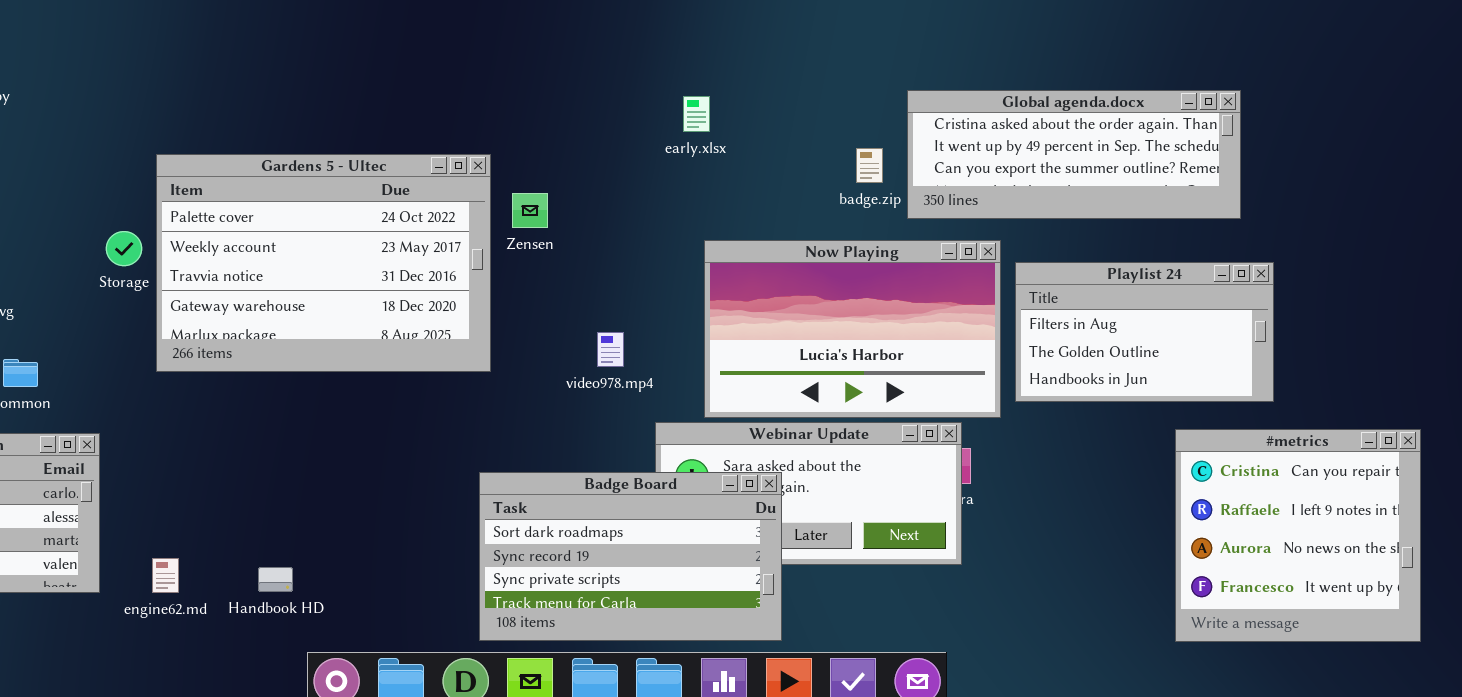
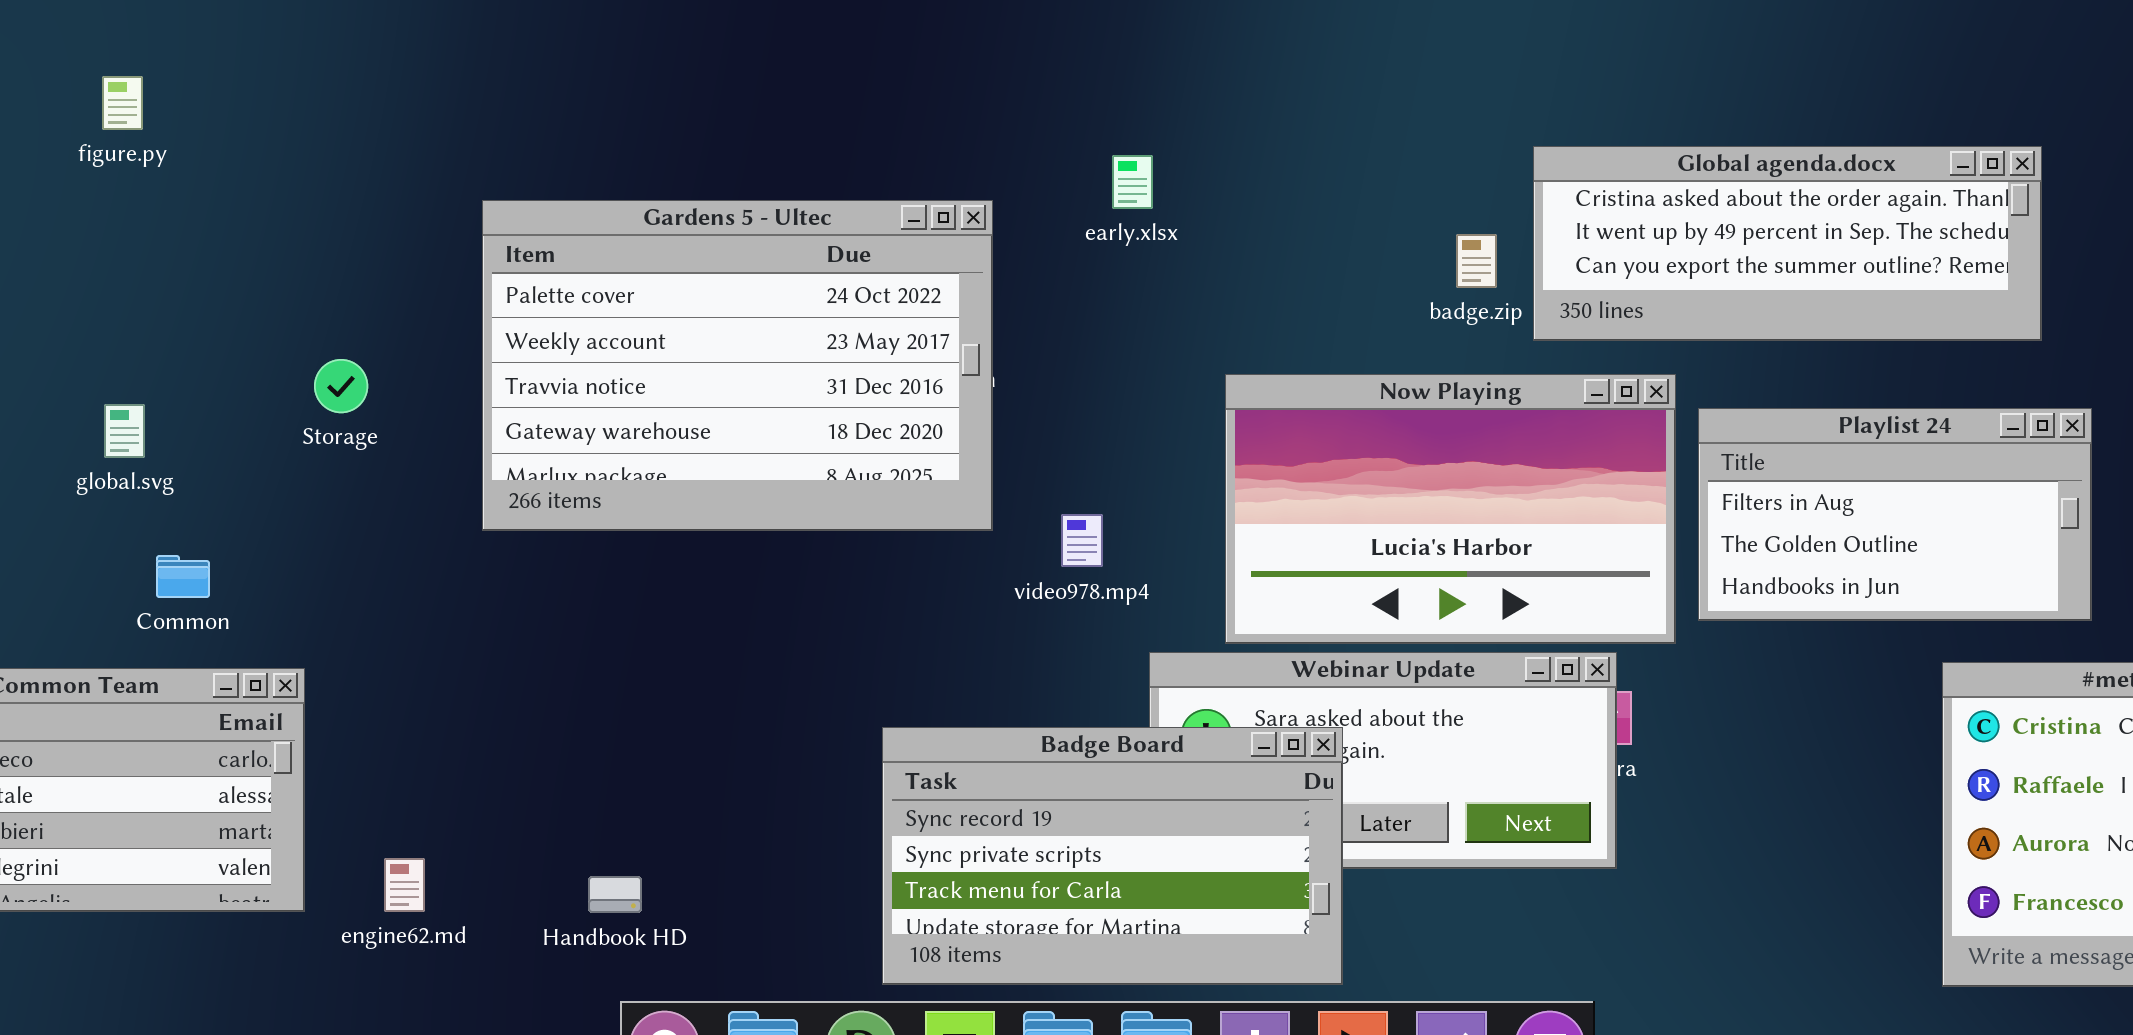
early.xlsx: [683,96,710,132] -> [1112,155,1153,209], moved
Gardens 5 - Ultec: [156,154,491,372] -> [482,200,993,531], moved
Badge Board: [479,472,782,641] -> [882,727,1343,985], scrolled down 1 row
Handbook HD: [258,567,293,592] -> [588,876,642,913], moved

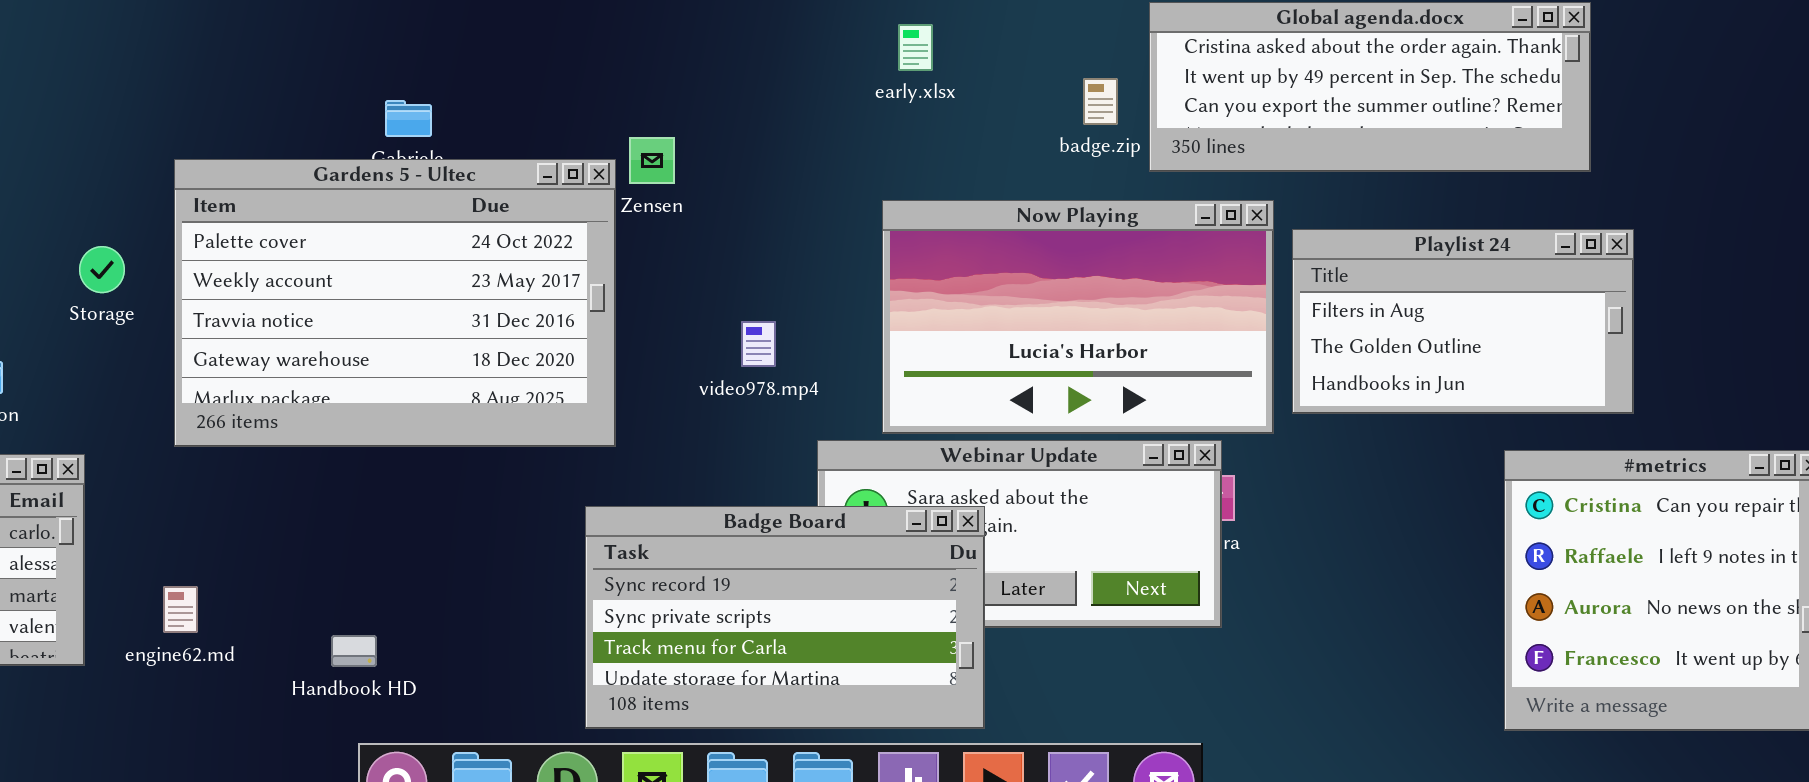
early.xlsx: [1112,155,1153,209] -> [898,24,933,71], moved
Gardens 5 - Ultec: [482,200,993,531] -> [174,159,616,447], moved
Storage: [314,359,368,413] -> [79,246,125,293], moved
engine62.md: [384,858,425,912] -> [163,586,198,633], moved

